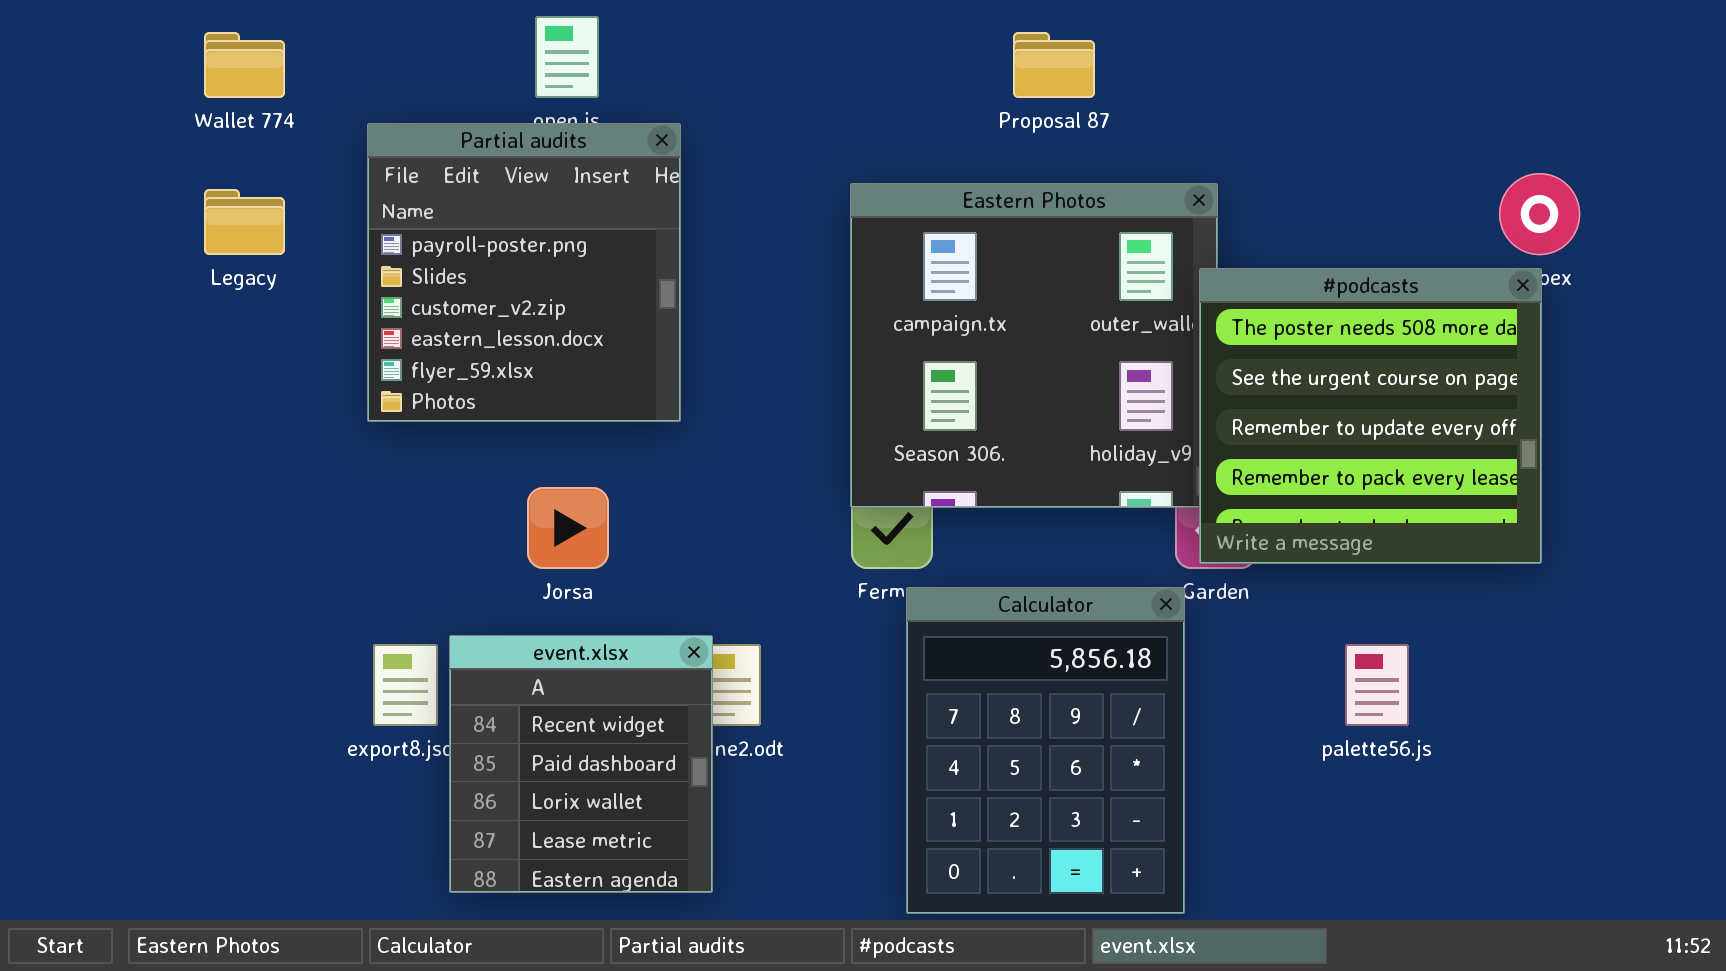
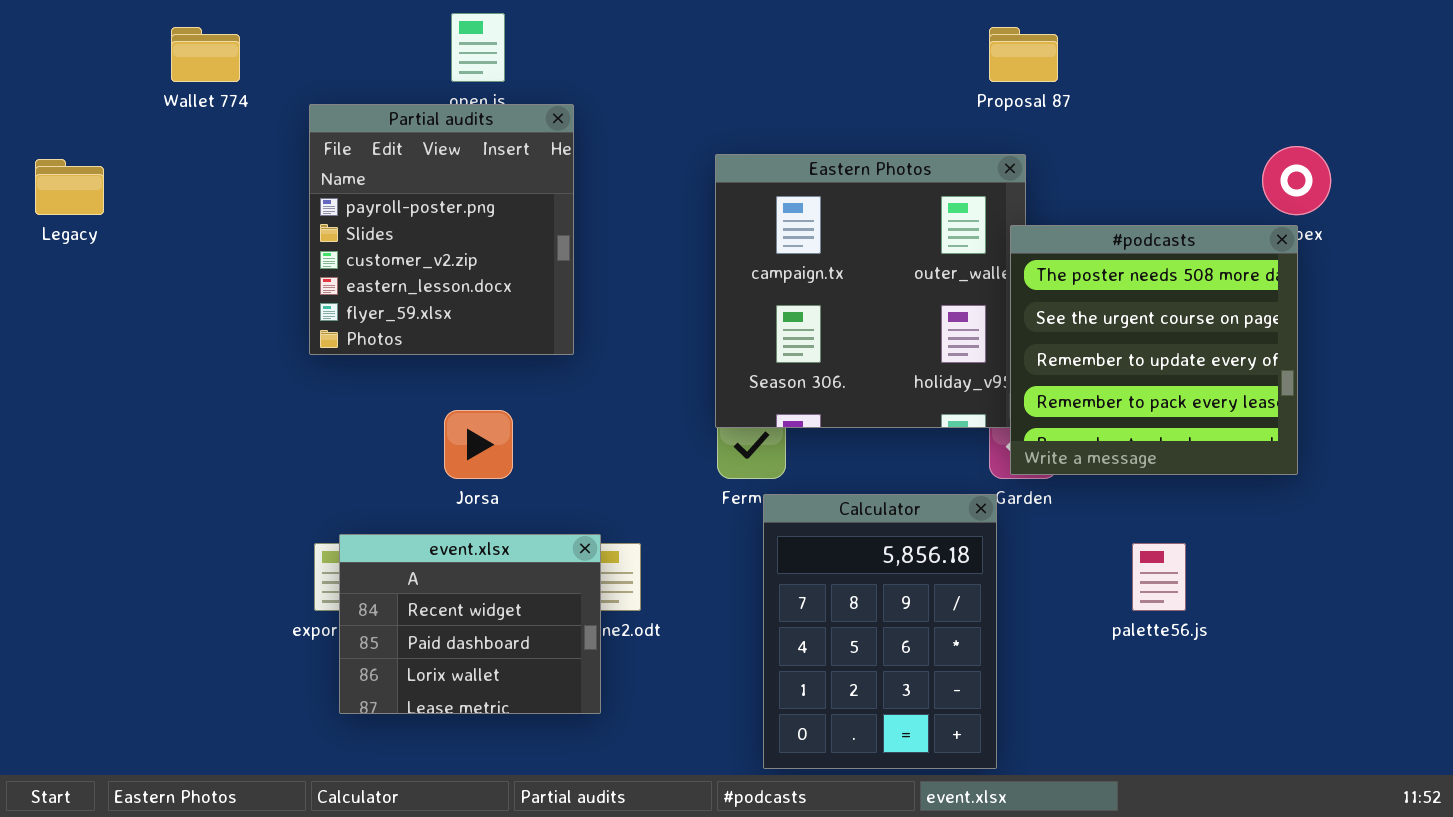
Proposal 87: [1013,32,1095,98] -> [989,27,1058,82], moved
Legacy: [204,189,285,255] -> [35,159,104,215], moved
event.xlsx: [449,635,713,893] -> [339,534,601,714], resized

